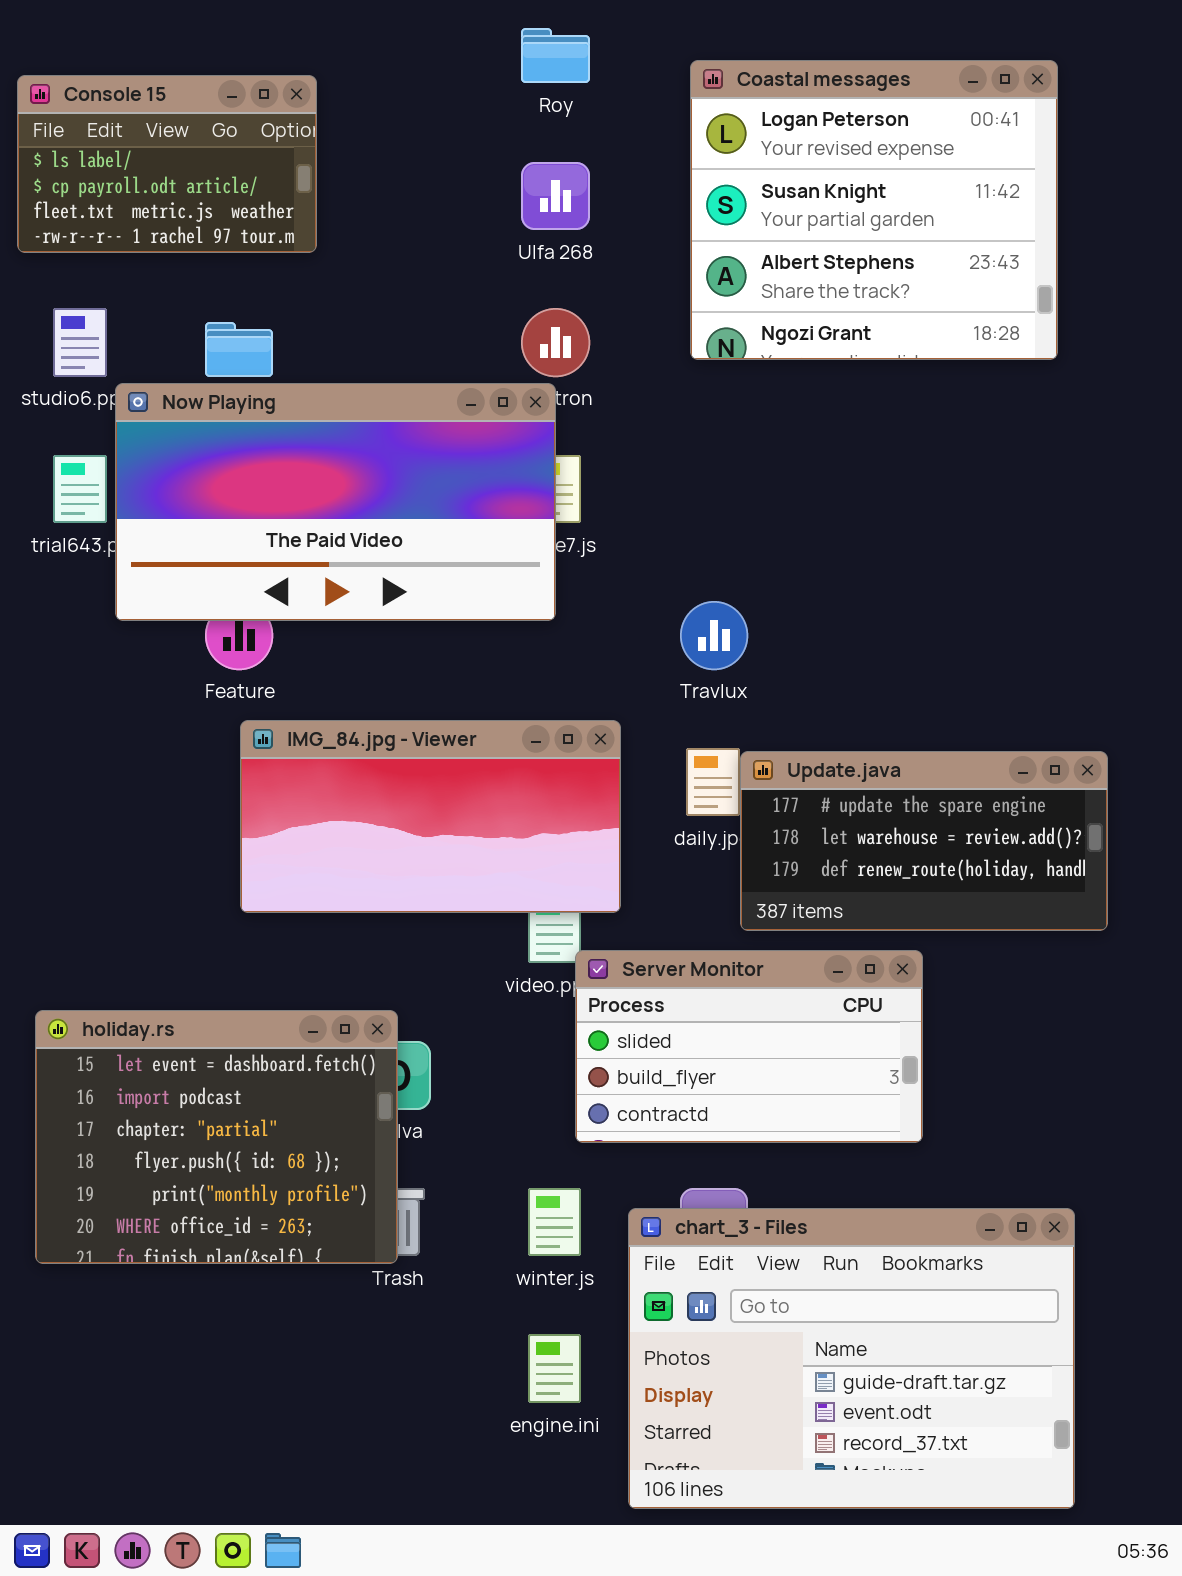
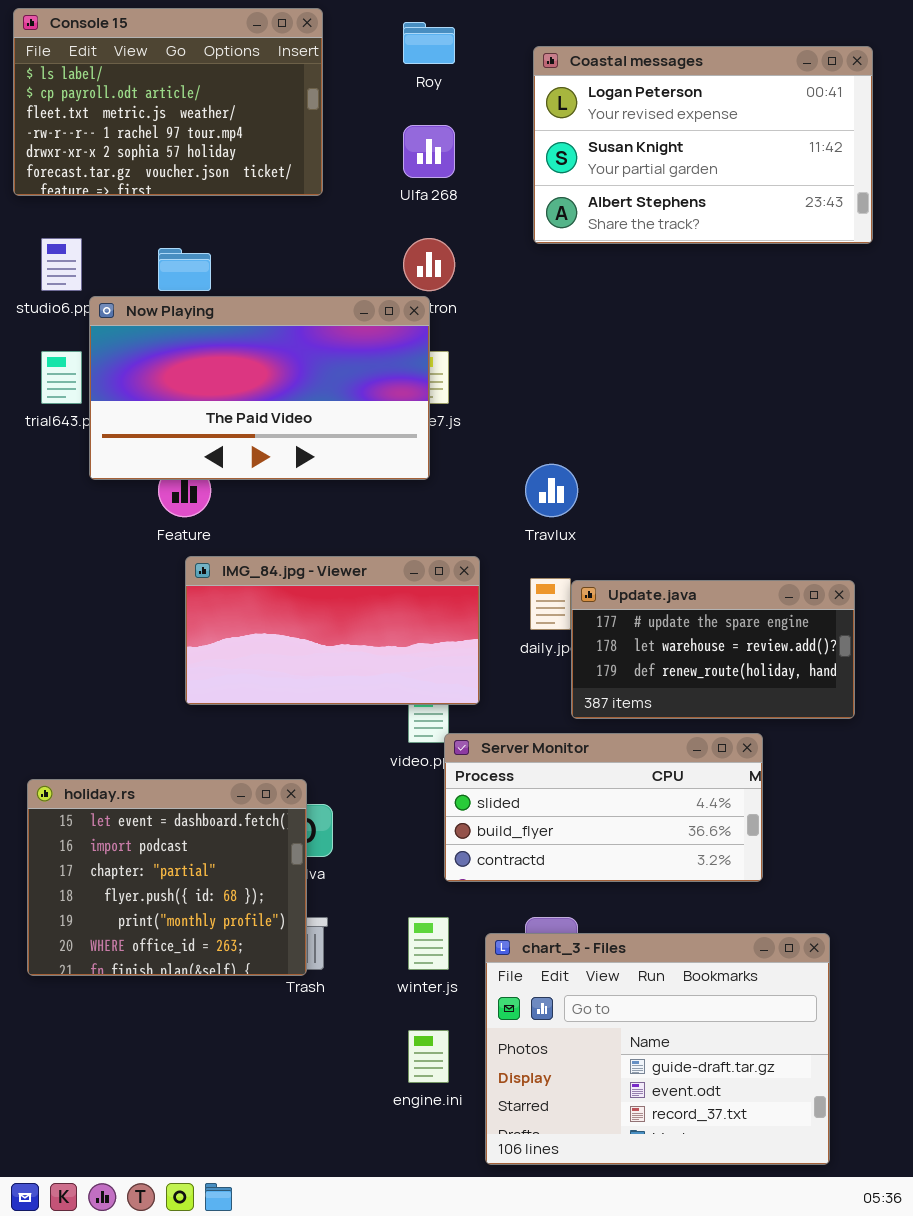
Coastal messages: [690,60,1058,360] -> [533,46,873,244], resized
Console 15: [17,75,317,253] -> [13,8,323,196], resized
Server Monitor: [575,950,923,1143] -> [444,733,763,882], resized

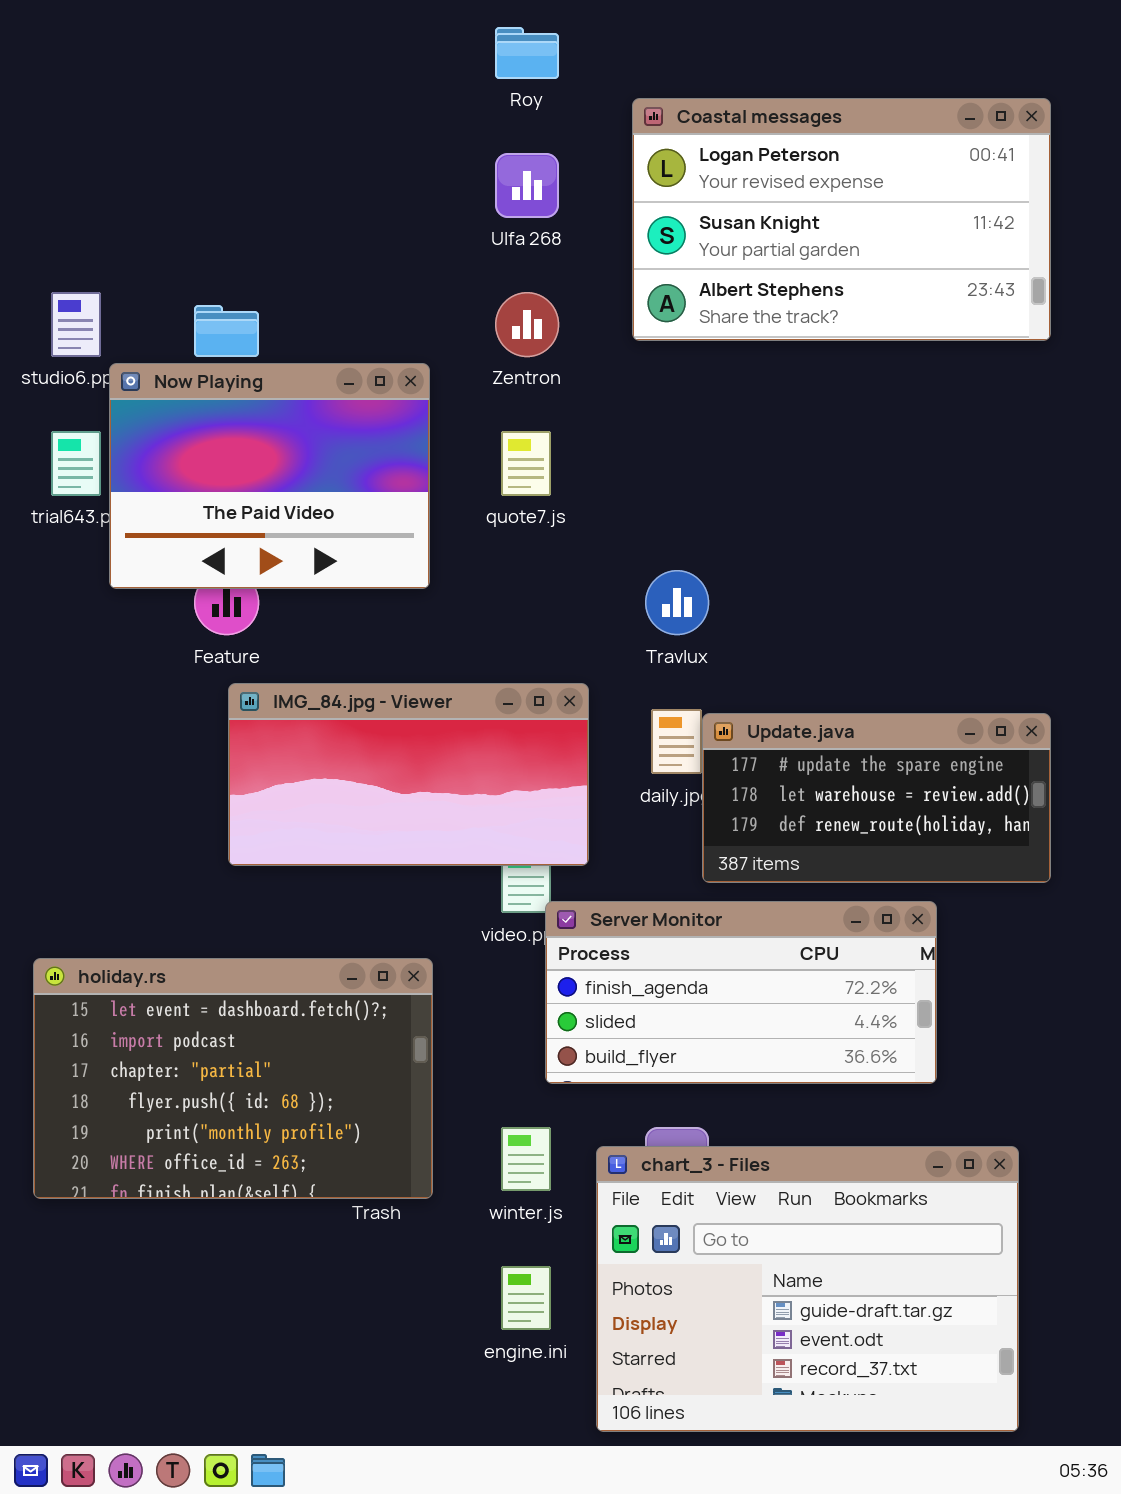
Console 15: [13,8,323,196] -> none, closed
Coastal messages: [533,46,873,244] -> [632,98,1051,341], moved
Now Playing: [89,296,430,480] -> [109,363,430,589], resized
Server Monitor: [444,733,763,882] -> [545,901,937,1084], scrolled up 1 row
holiday.rs: [27,779,307,976] -> [33,958,433,1199], resized

